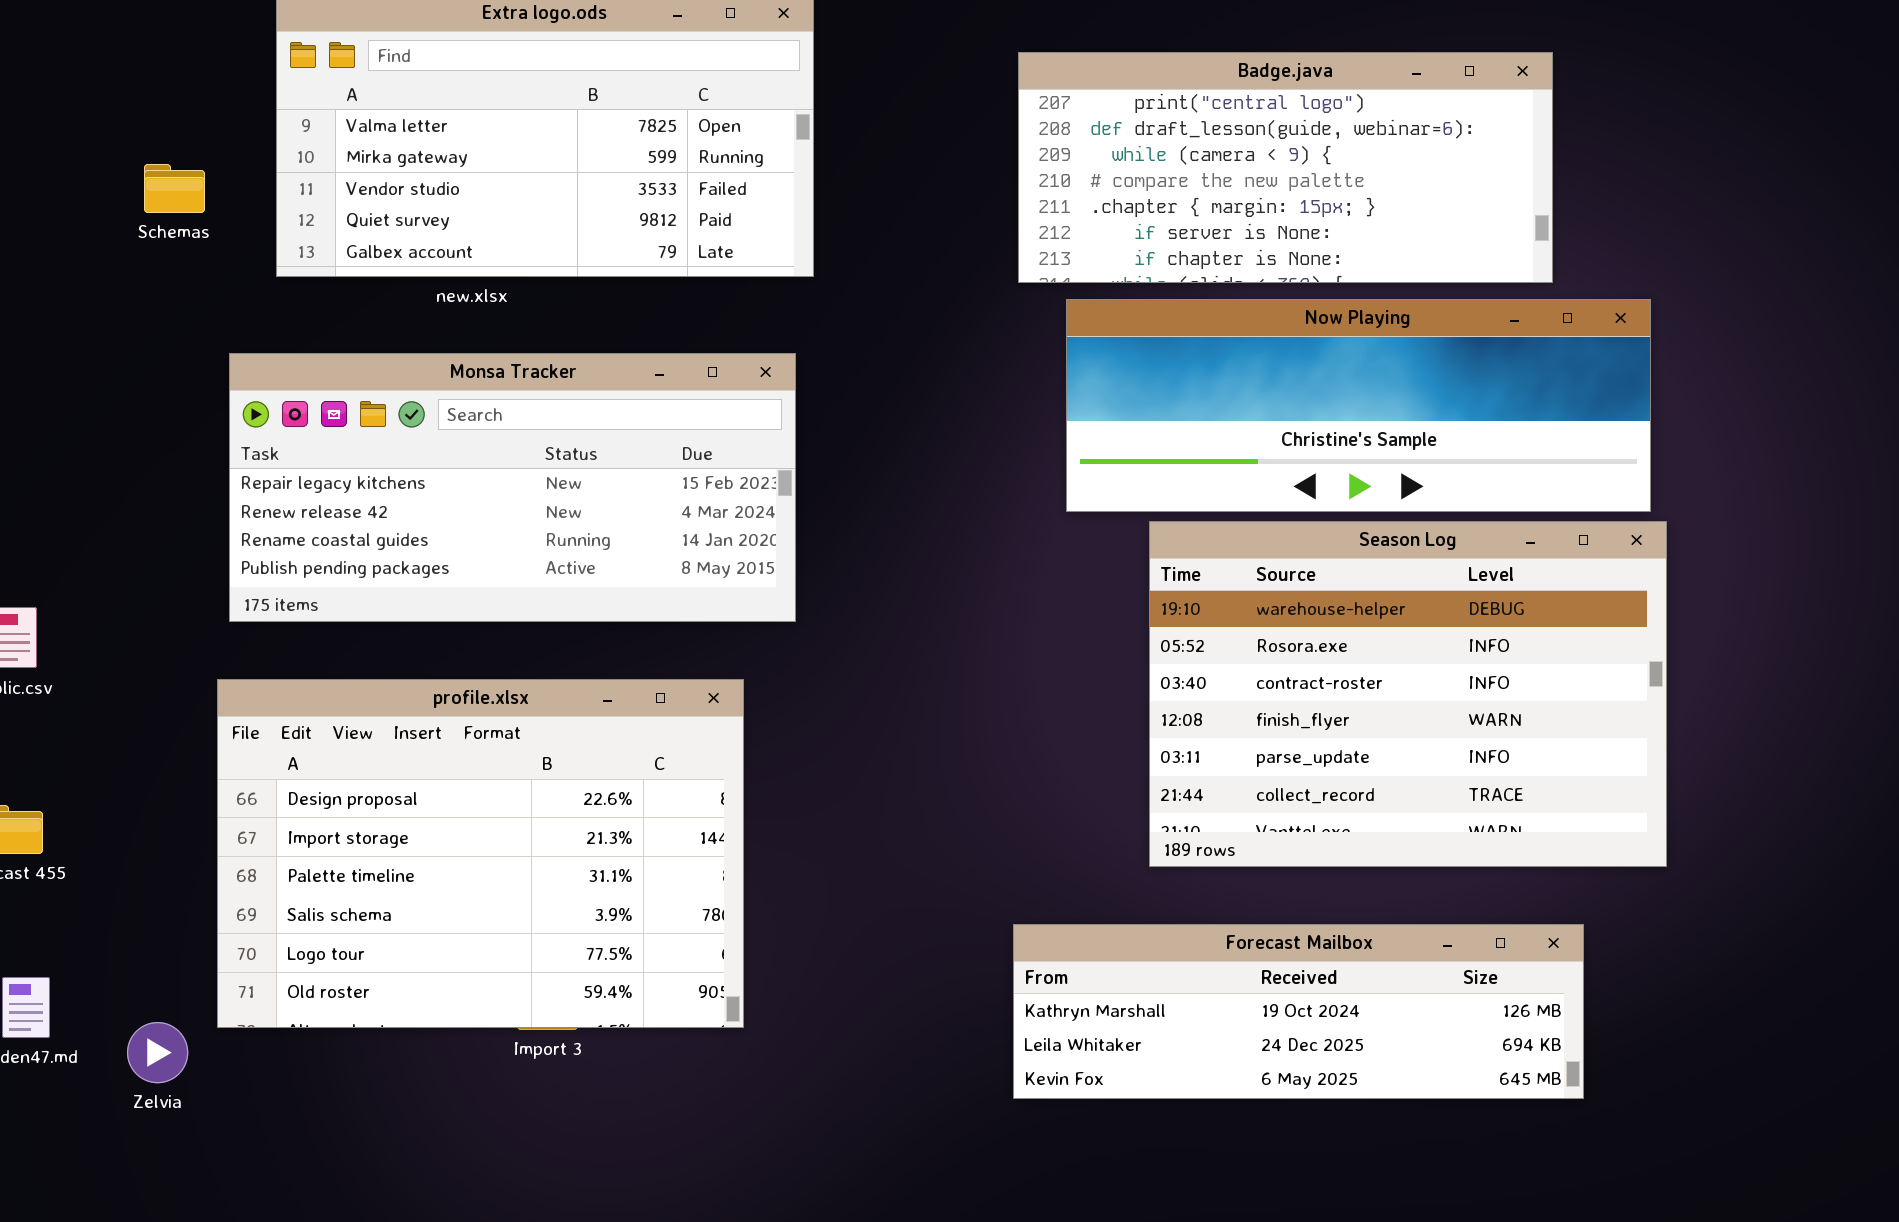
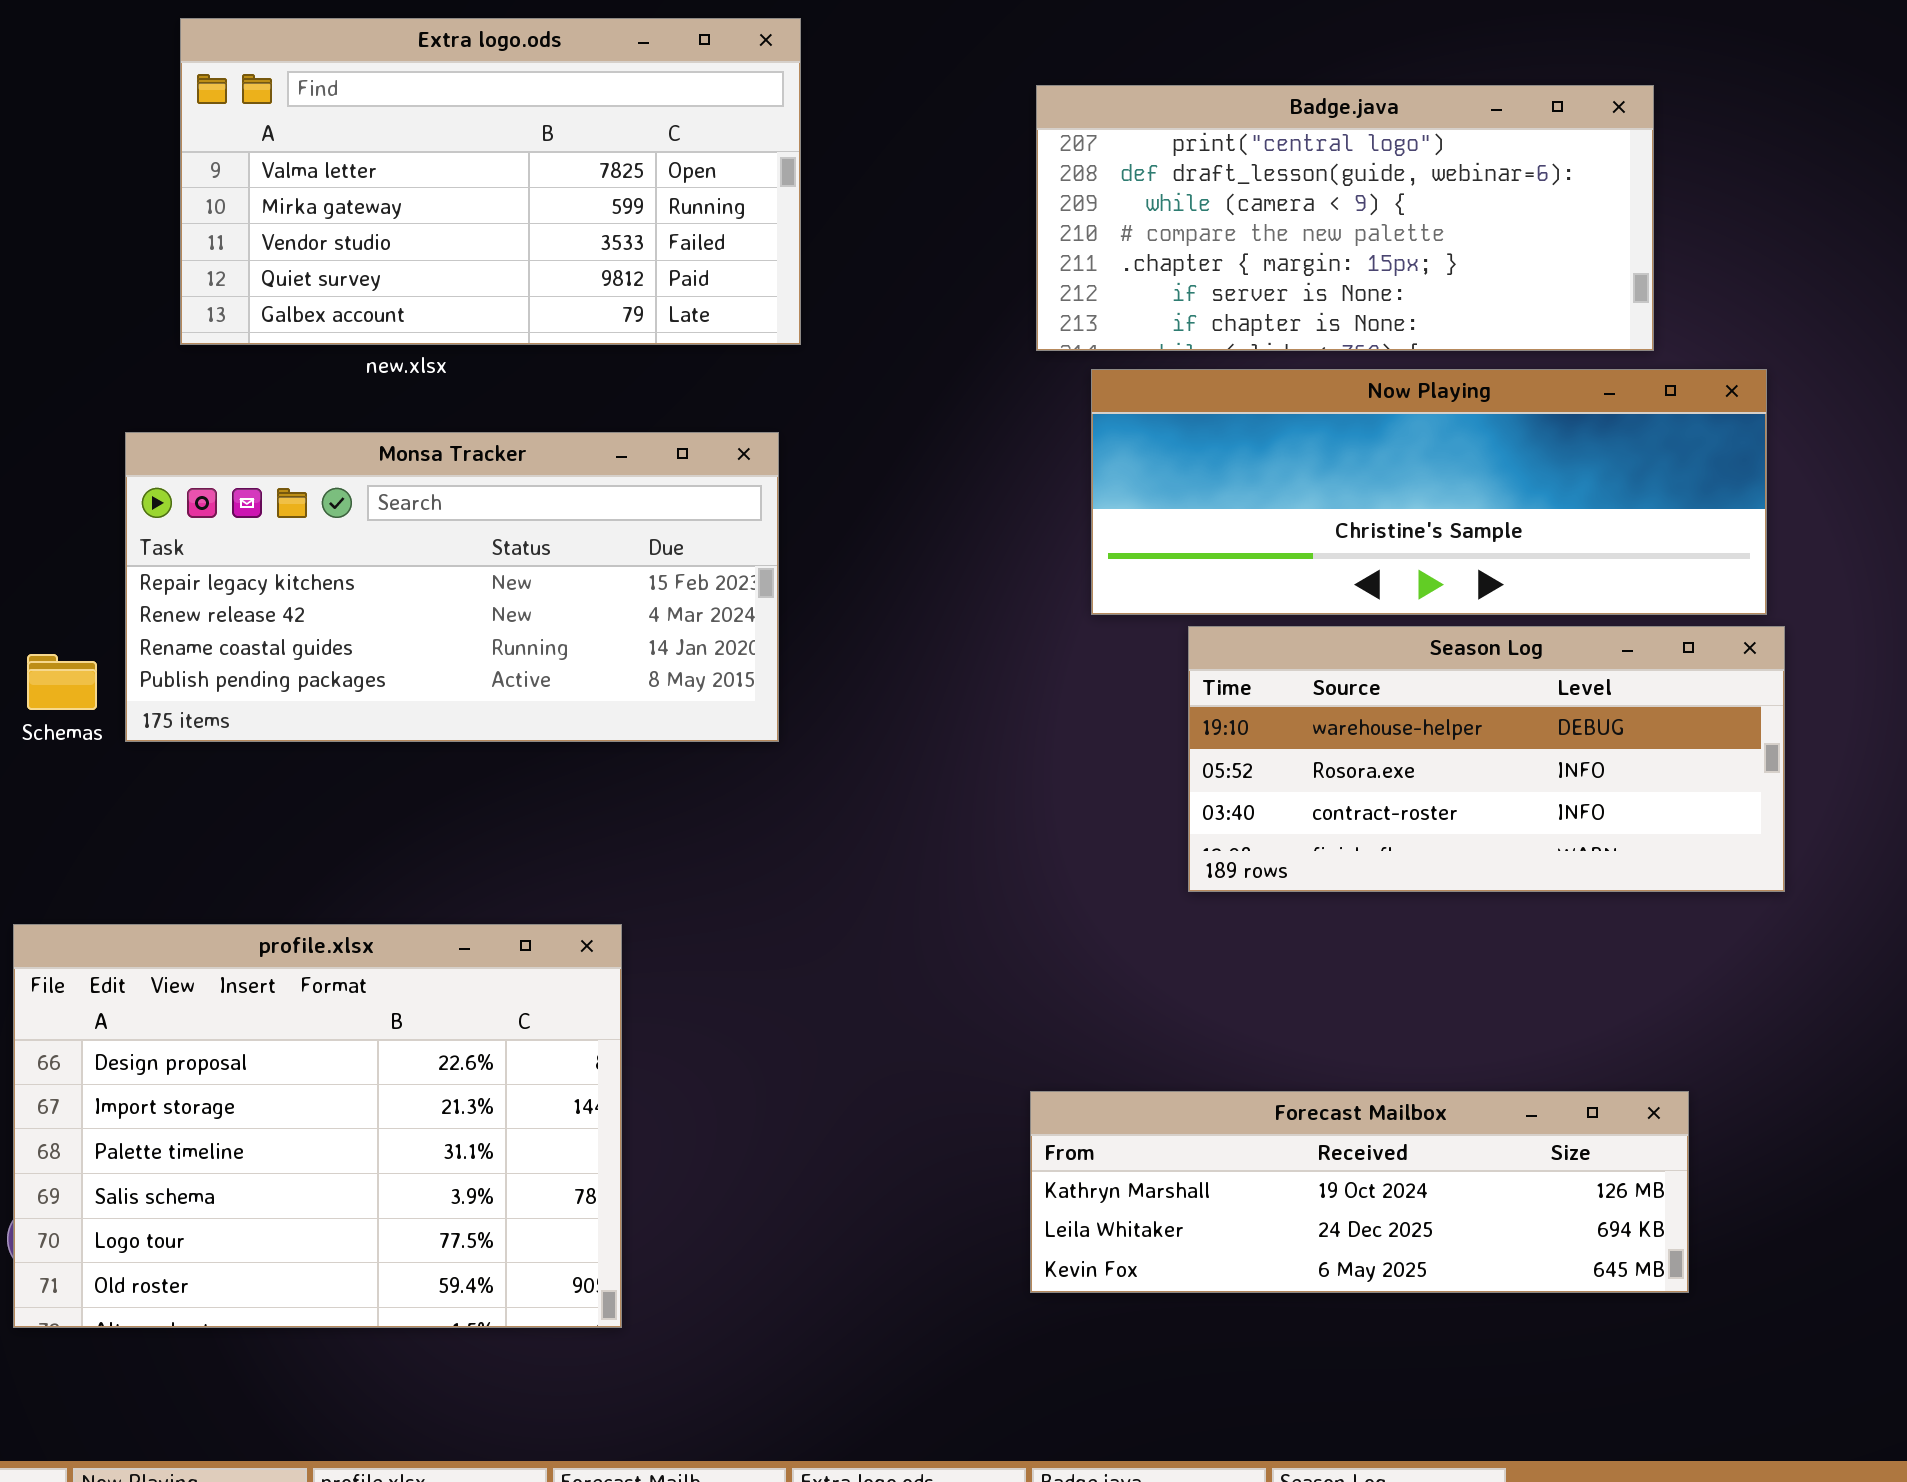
Schemas: [144,164,205,213] -> [27,654,97,710], moved
Season Log: [1149,521,1667,867] -> [1188,626,1785,892], resized
profile.xlsx: [217,679,744,1028] -> [13,924,622,1328], moved

